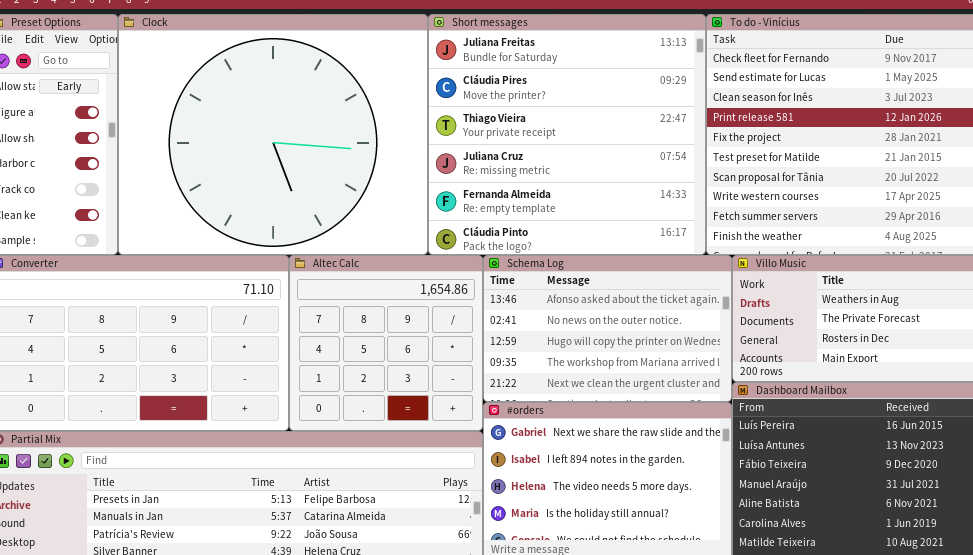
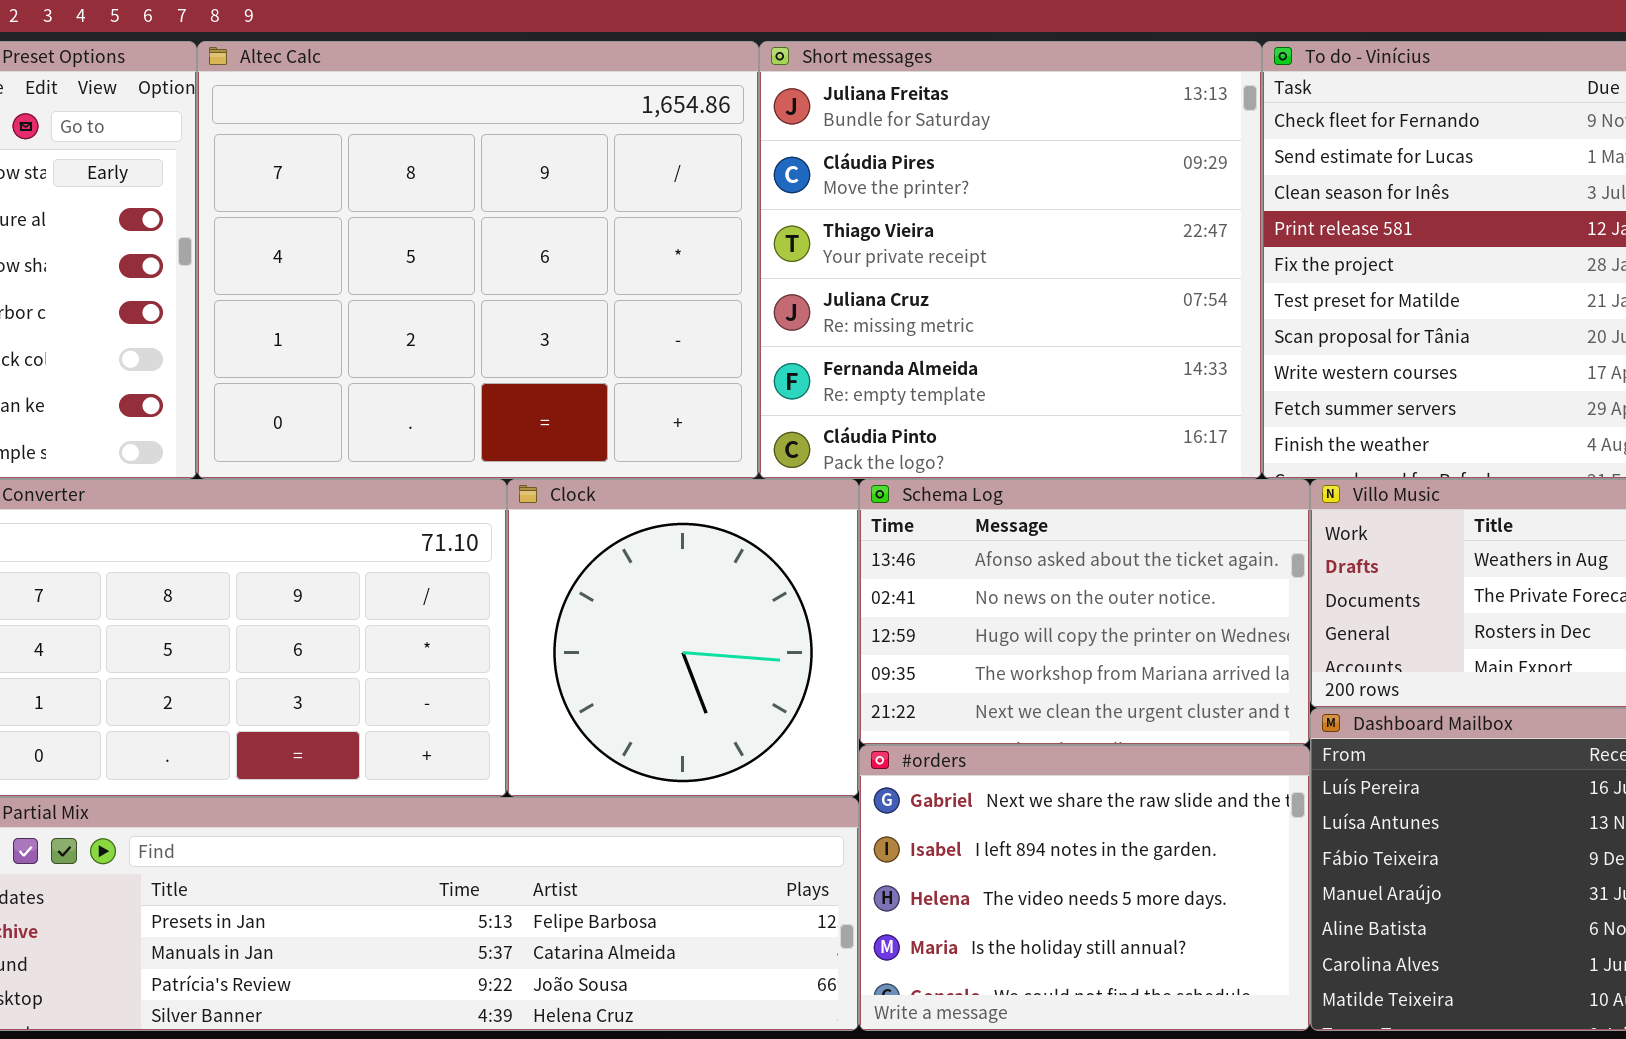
Clock: [118,14,428,255] -> [507,479,859,797], moved, resized
Altec Calc: [289,255,483,431] -> [197,41,759,479], moved, resized

